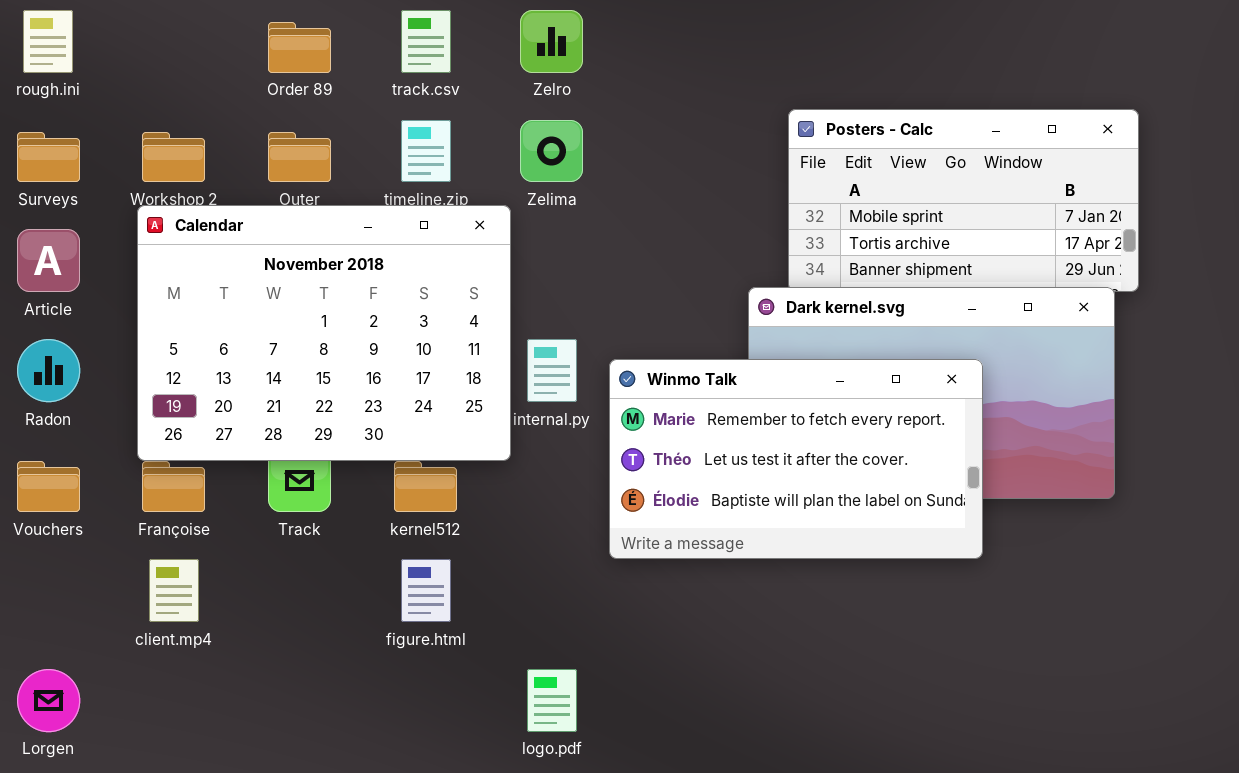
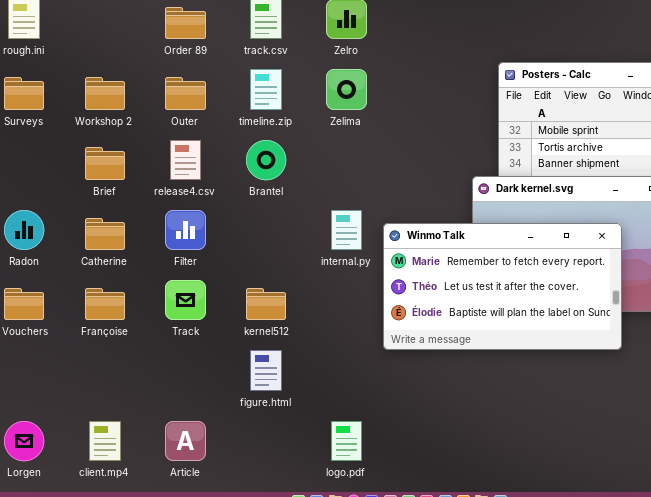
Calendar: [137,205,511,461] -> none, closed
Article: [17,229,80,292] -> [165,421,206,461], moved
client.mp4: [149,559,199,622] -> [89,421,121,461], moved

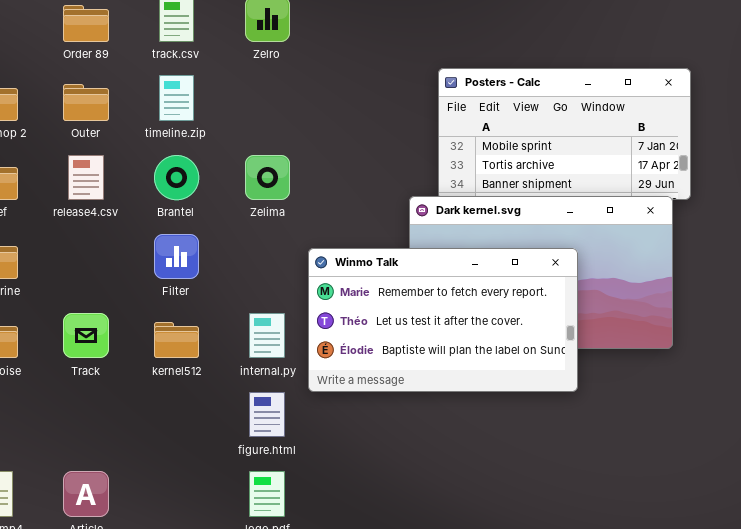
Zelima: [326,69,367,110] -> [245,155,290,200], moved
Filter: [165,210,206,250] -> [154,234,199,279], moved
internal.py: [331,210,362,250] -> [249,313,285,358], moved
figure.html: [250,350,282,391] -> [249,392,285,437], moved

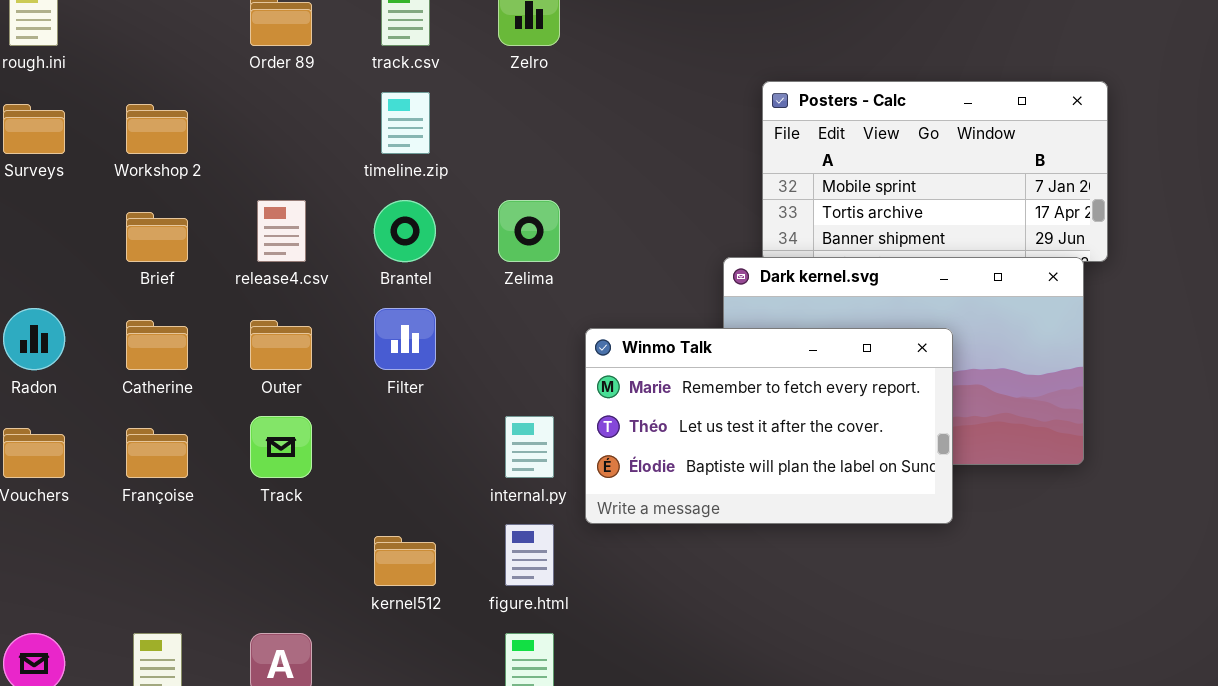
Outer: [63,84,109,121] -> [250,320,312,370], moved
kernel512: [154,322,199,358] -> [374,536,436,586], moved

